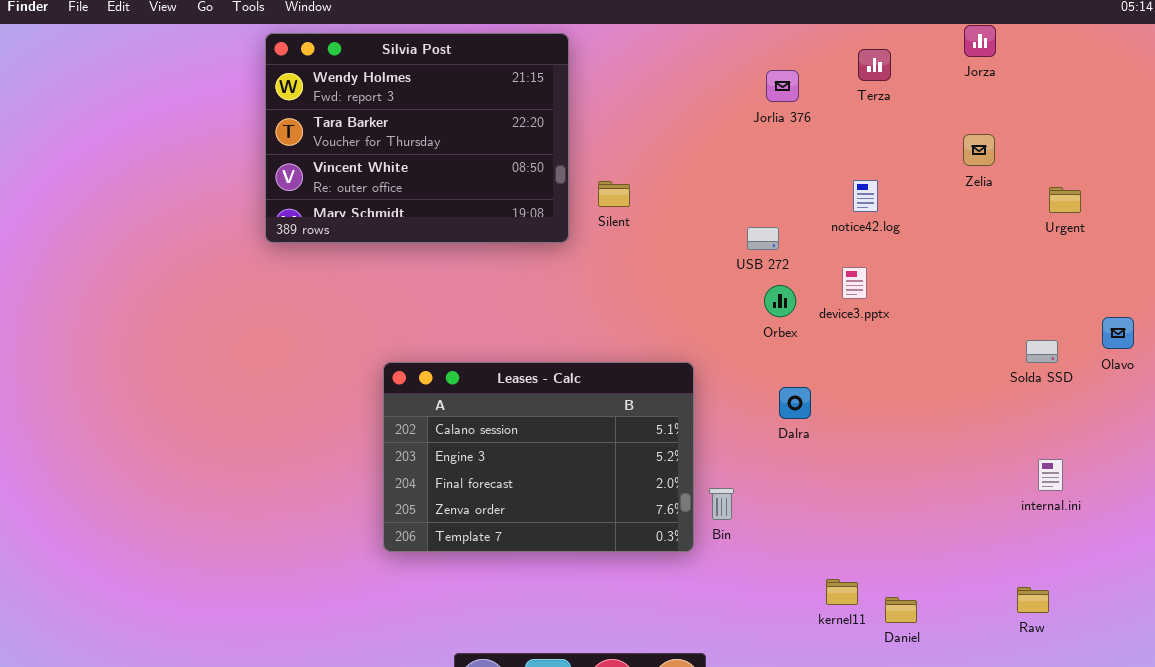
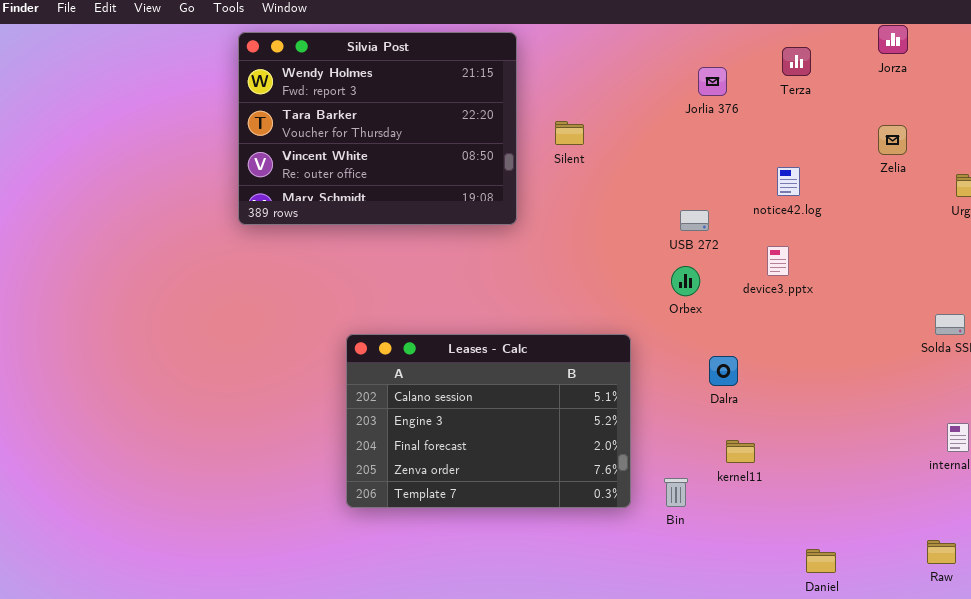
Silent: [598,181,630,207] -> [555,121,584,145], moved
Orbex: [764,285,796,317] -> [671,266,700,296], moved
Bin: [709,488,734,520] -> [664,478,688,507], moved
kernel11: [826,579,858,605] -> [726,440,755,463], moved

